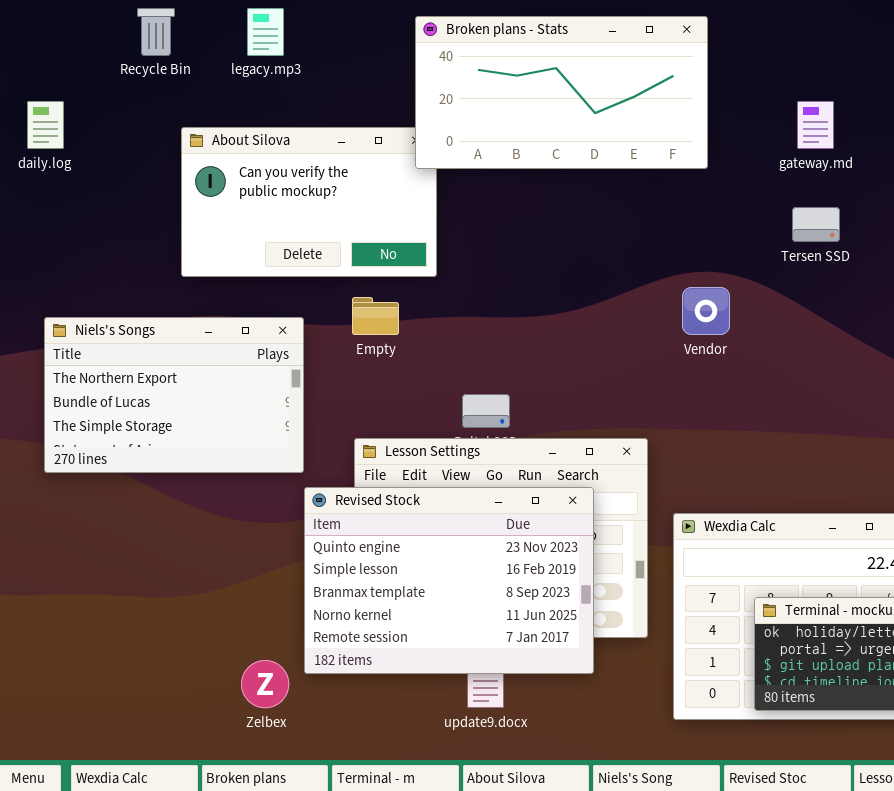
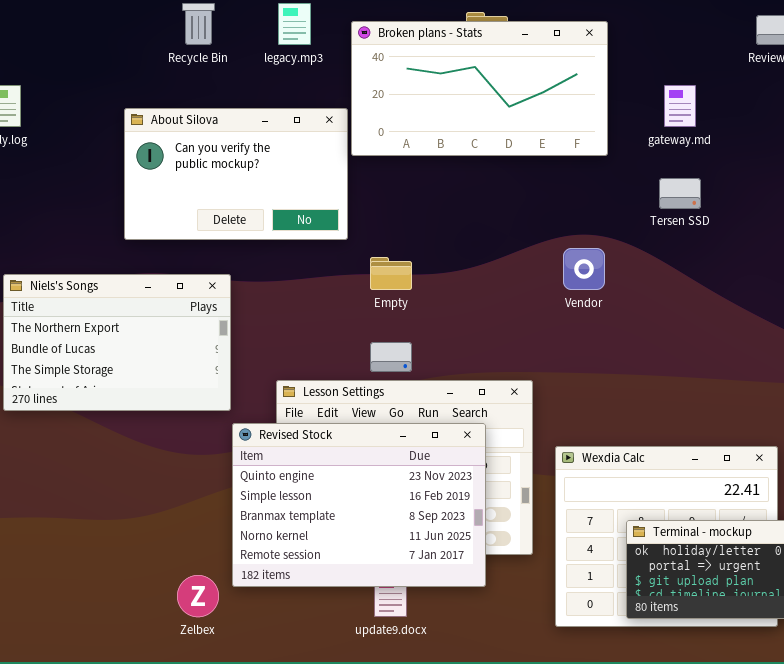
Recycle Bin: [137,8,175,56] -> [182,3,215,45], moved
legacy.mp3: [247,8,284,56] -> [278,3,311,45], moved
Broken plans - Stats: [415,16,708,169] -> [351,21,608,156], moved
Empty: [352,297,399,335] -> [370,257,412,290], moved

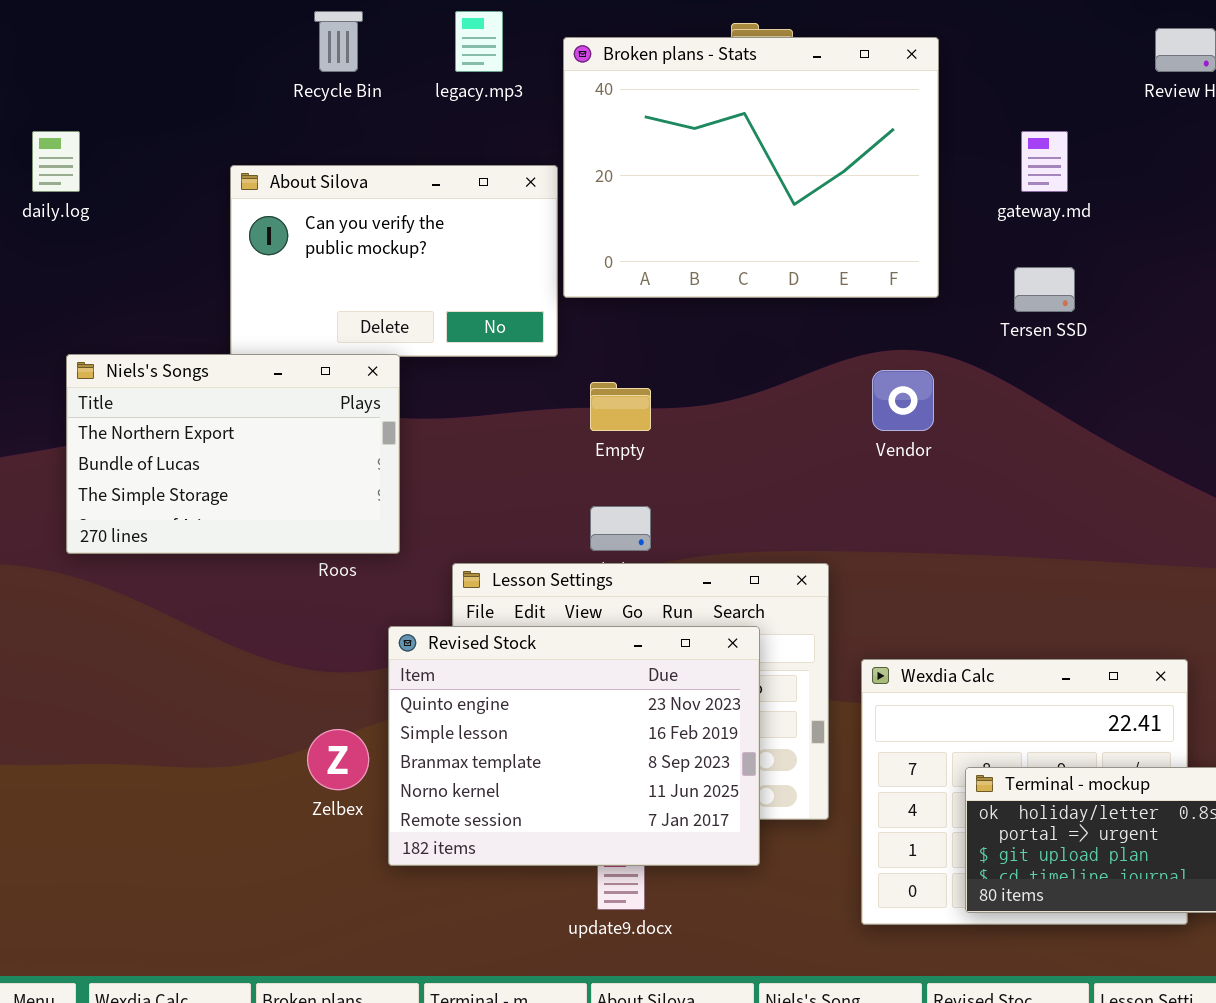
Broken plans - Stats: [351,21,608,156] -> [563,37,939,298], resized
Niels's Songs: [3,274,231,411] -> [66,354,400,554], moved
Zelbex: [177,575,219,617] -> [307,729,369,790], moved

